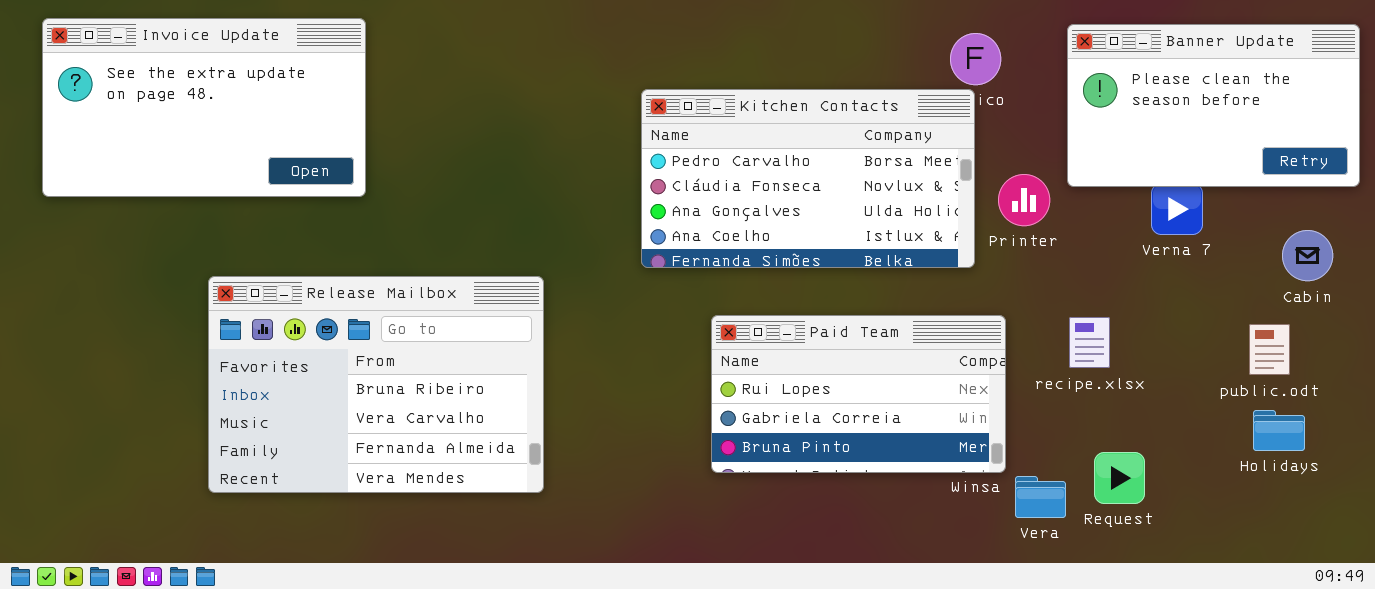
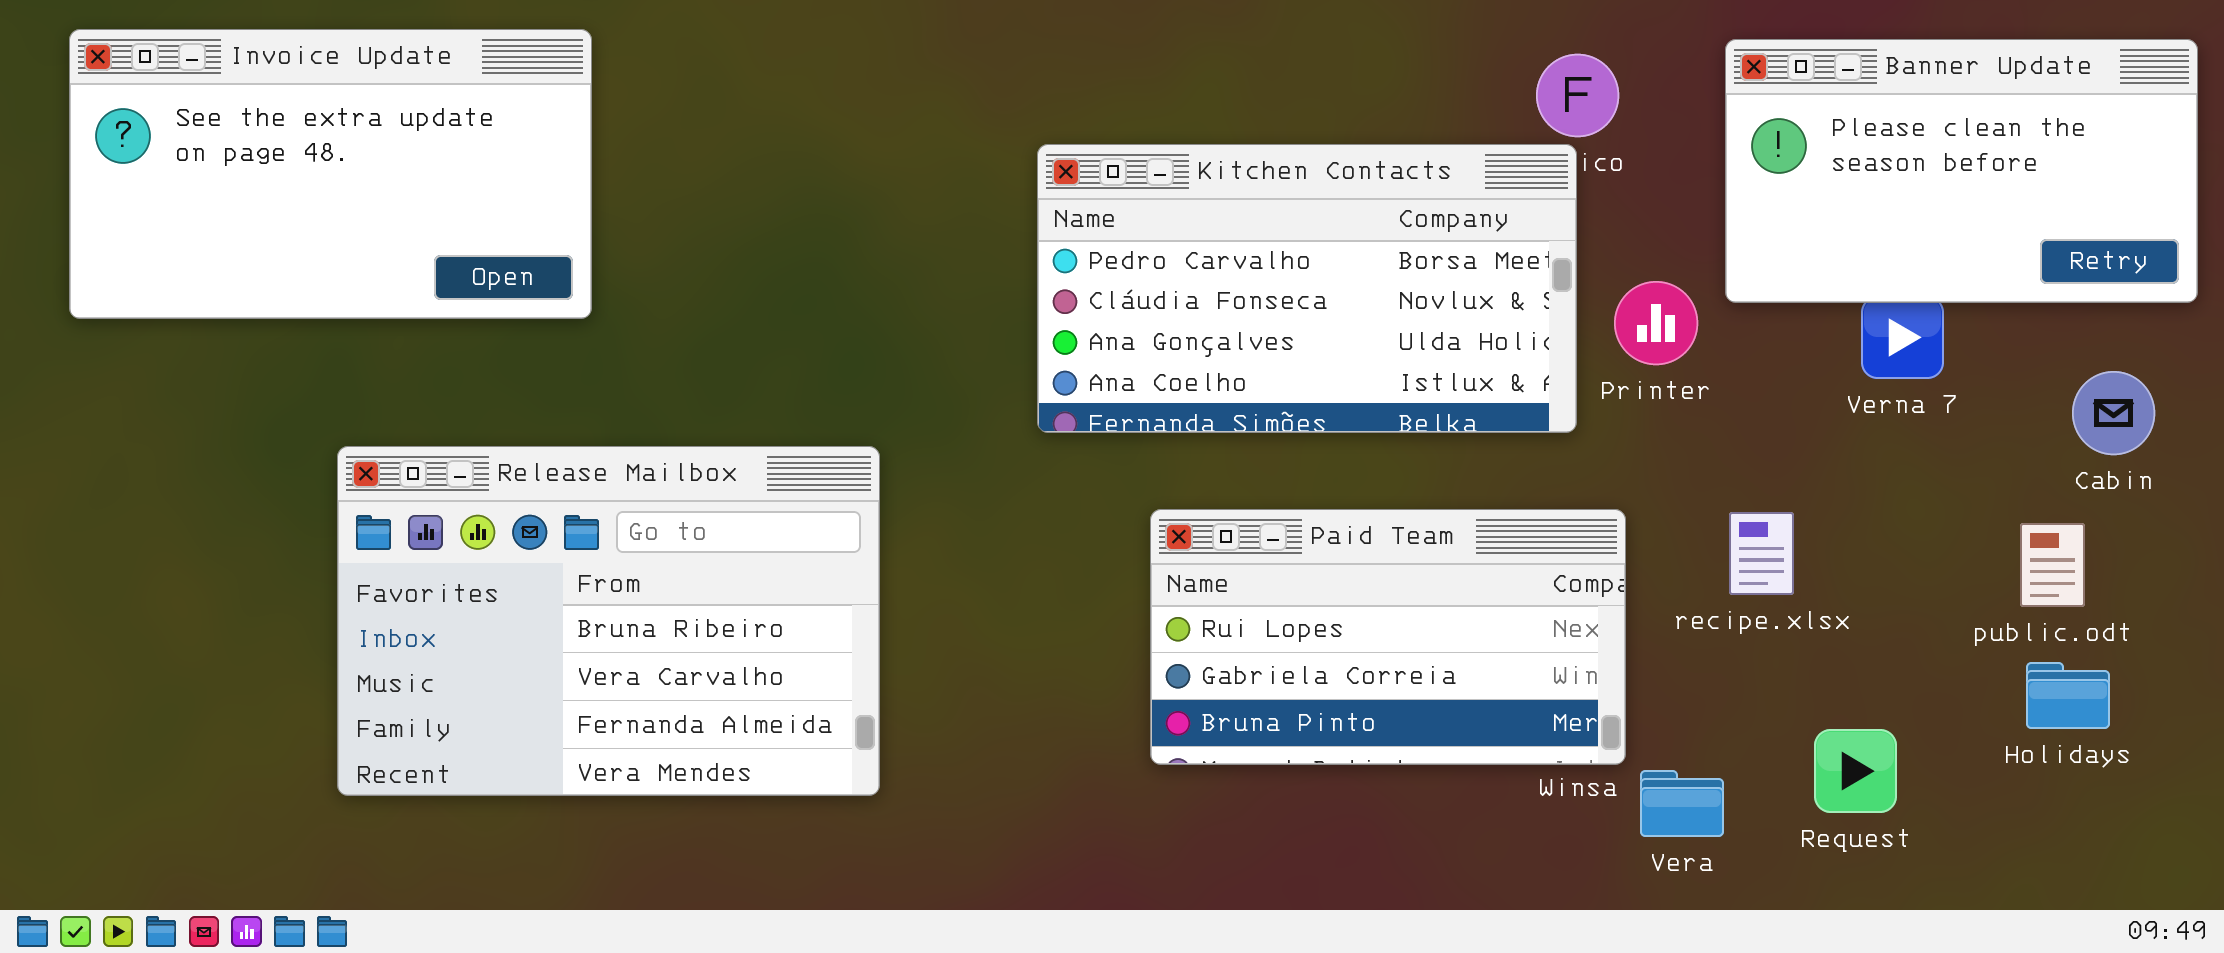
Request: [1094,452,1145,504] -> [1814,729,1897,813], moved

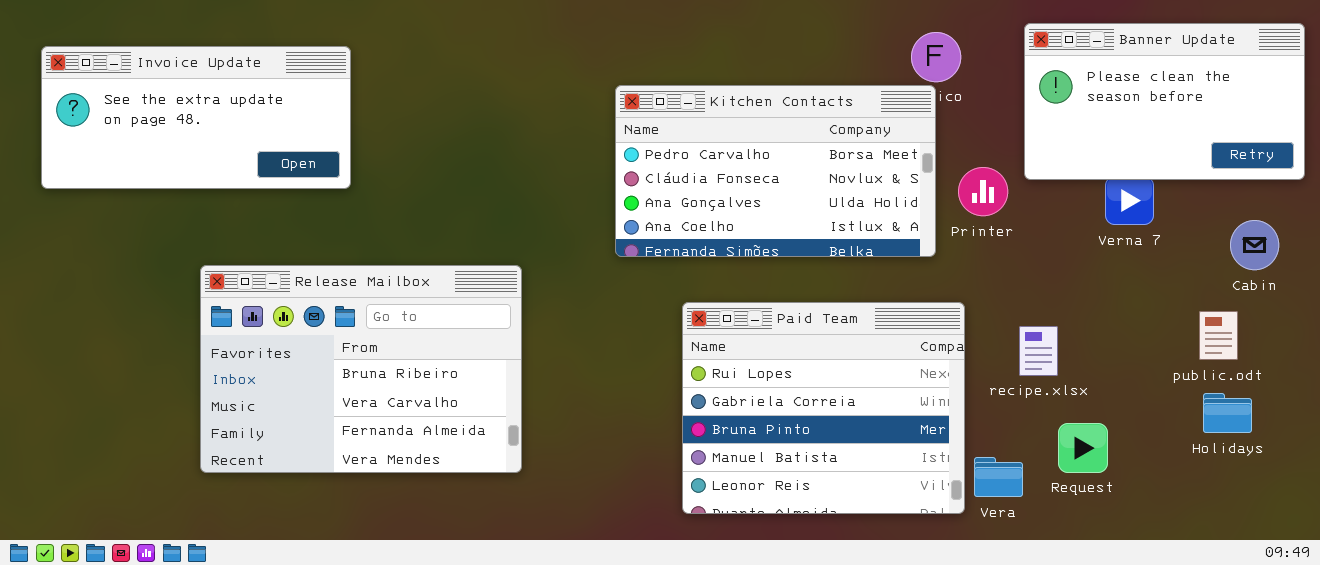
Invoice Update: [69,29,592,319] -> [41,46,351,189], resized
Paid Team: [1150,509,1626,765] -> [682,302,965,514], resized
recipe.xlsx: [1729,512,1794,595] -> [1019,326,1058,376], moved
Request: [1814,729,1897,813] -> [1058,423,1108,473], moved

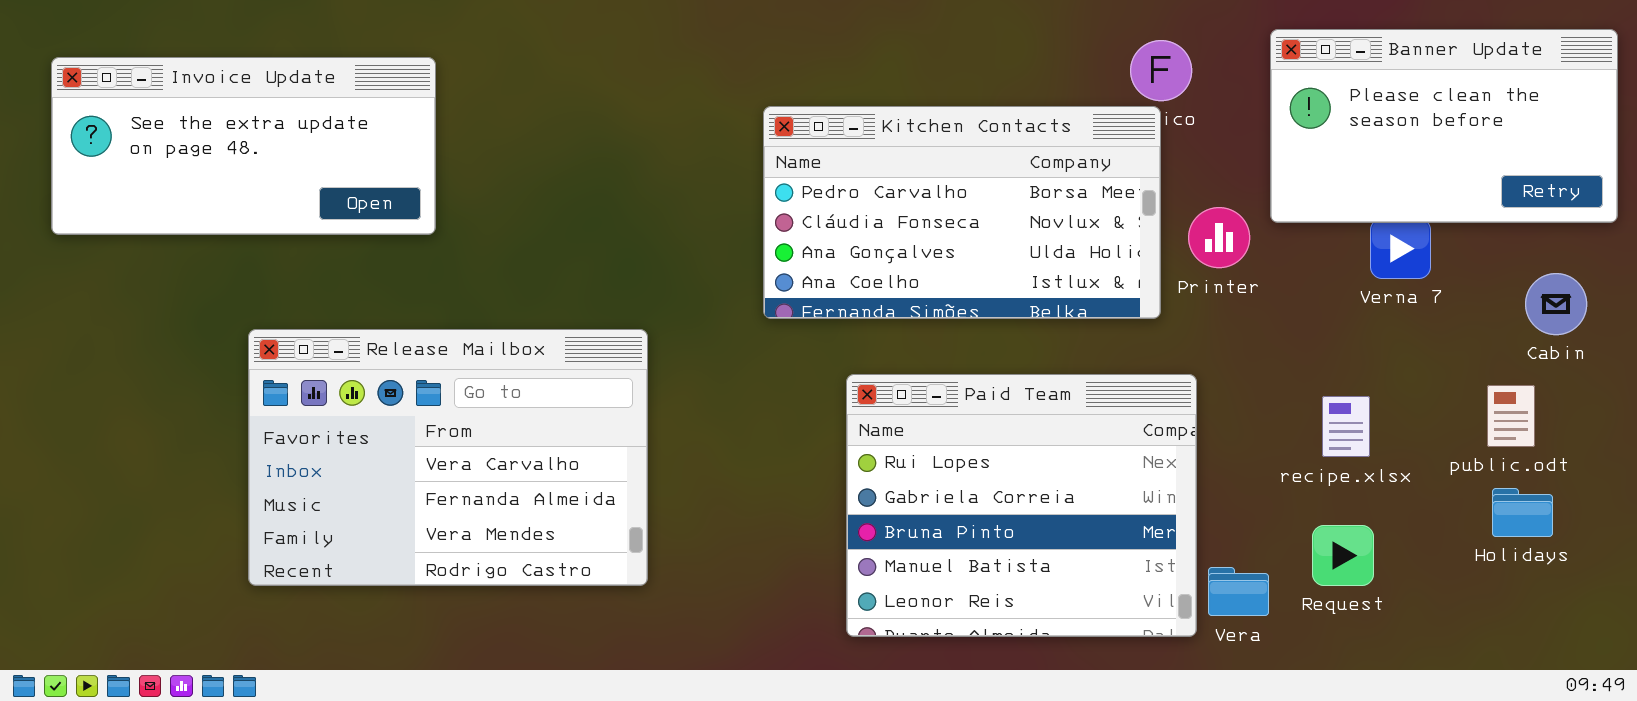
Release Mailbox: [200,265,522,473] -> [248,329,648,586], scrolled down 1 row
recipe.xlsx: [1019,326,1058,376] -> [1322,396,1370,457], moved

